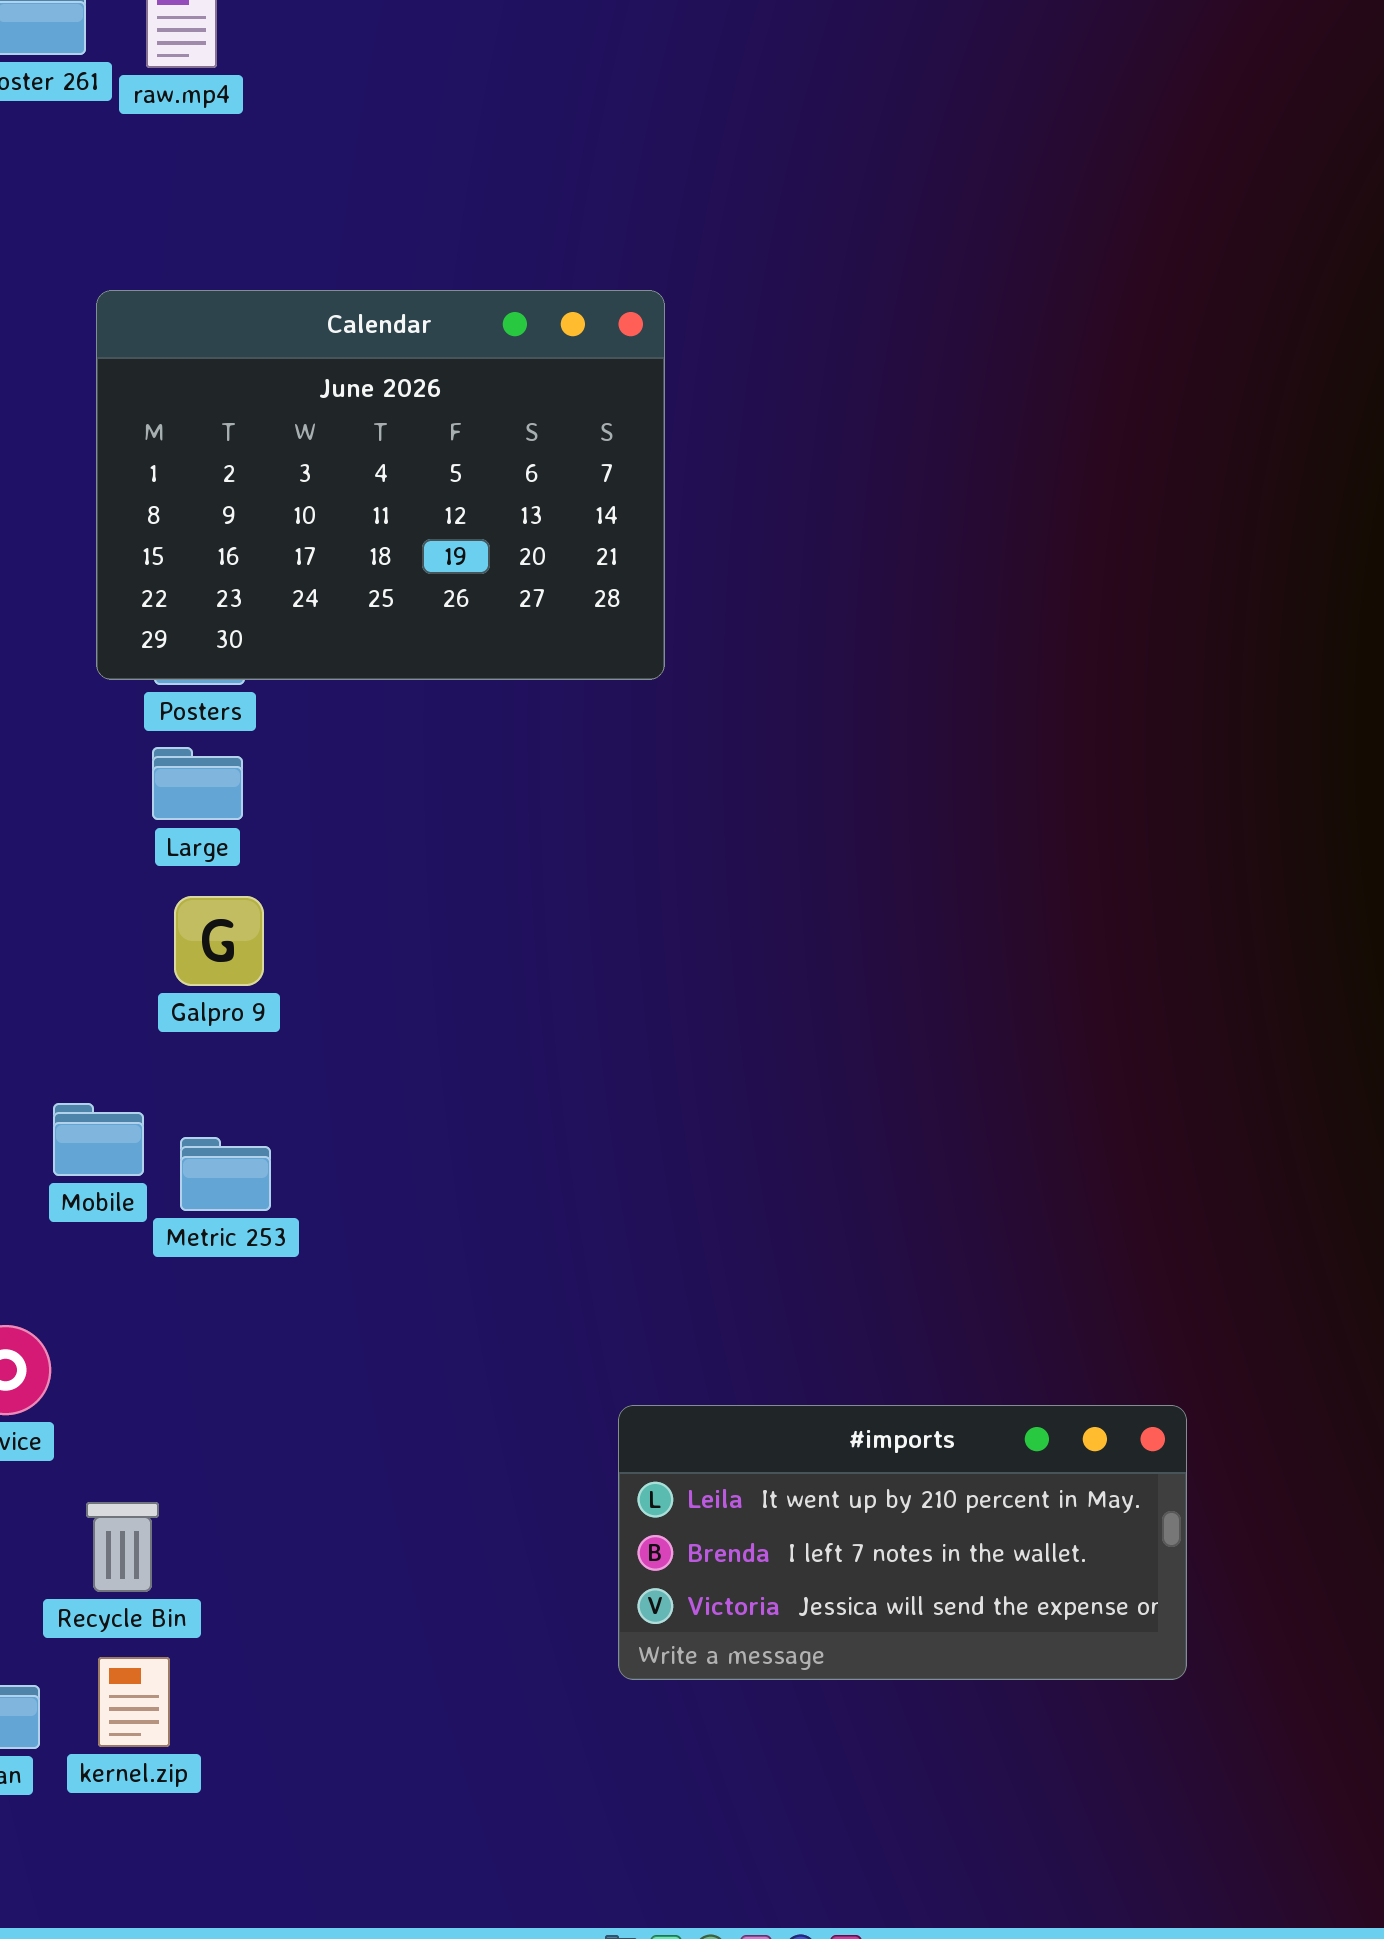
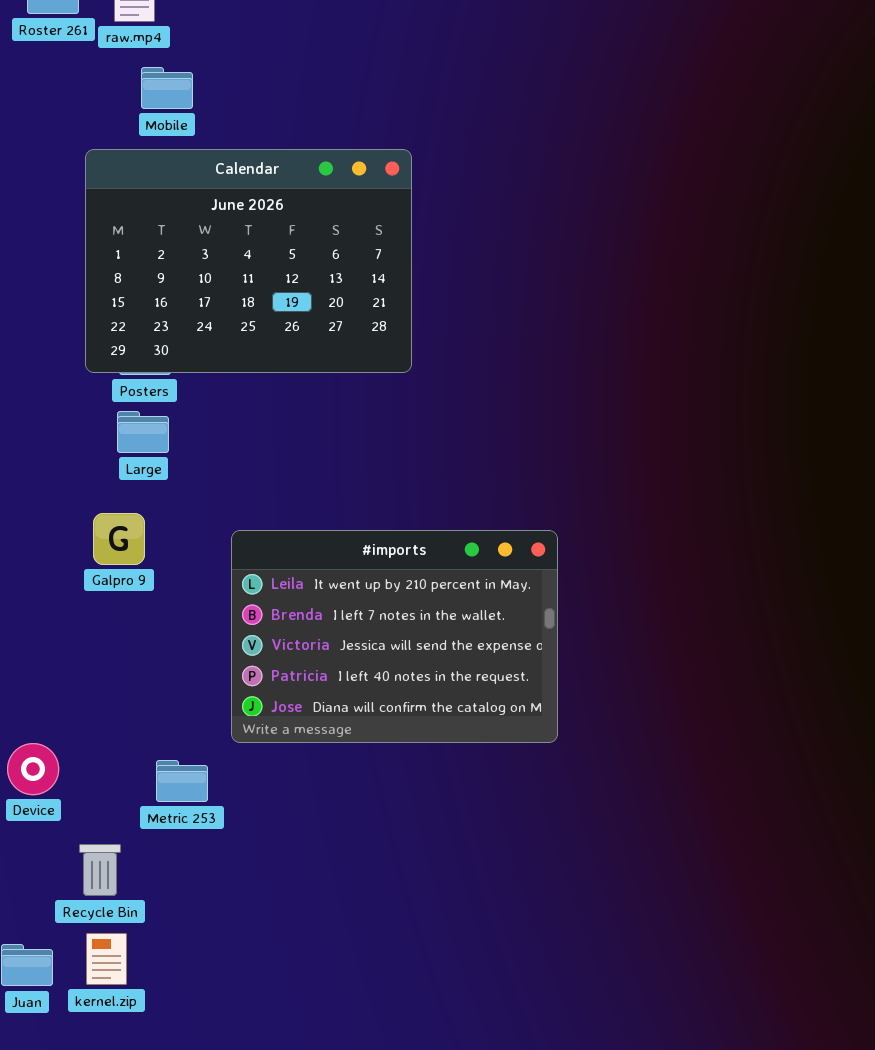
Galpro 9: [174,896,264,986] -> [93,513,145,565], moved
Mobile: [53,1103,144,1176] -> [141,67,193,109], moved
Metric 253: [180,1137,271,1211] -> [156,760,208,802], moved
#imports: [618,1405,1187,1680] -> [231,530,558,743], moved, resized

